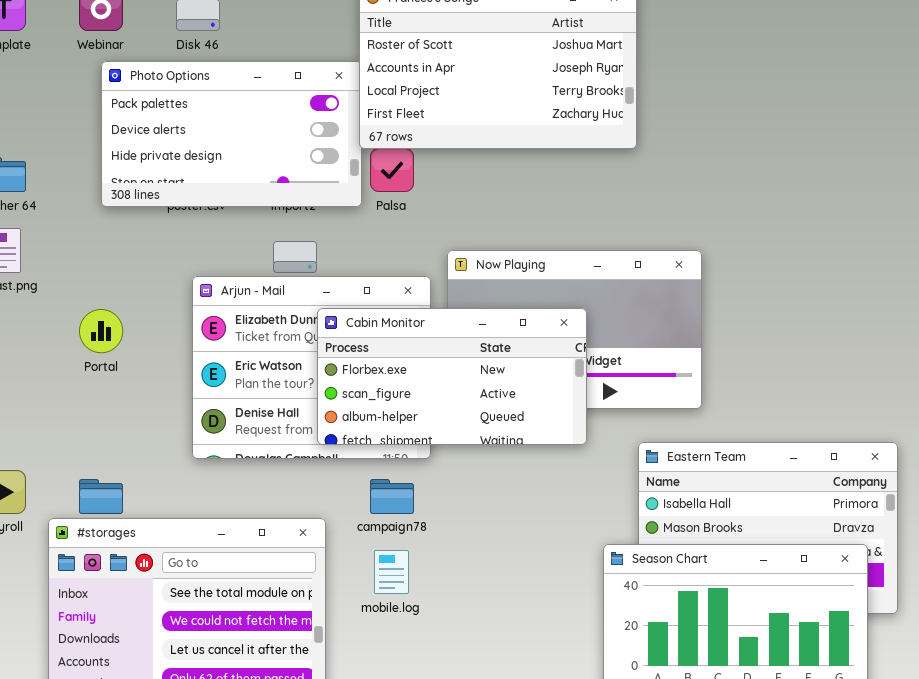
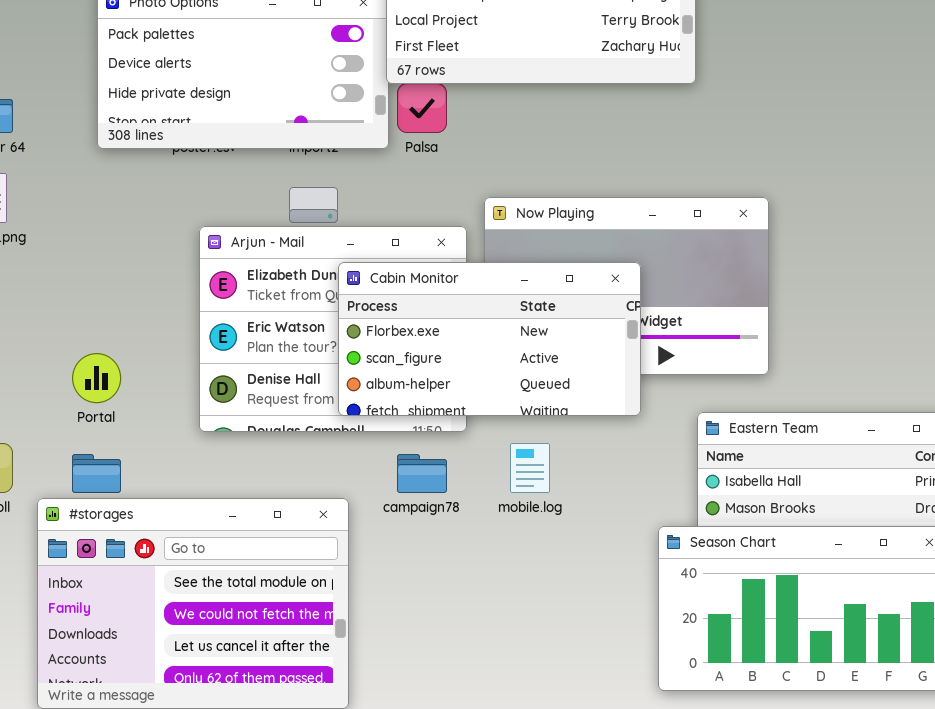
Portal: [79,309,123,353] -> [72,353,121,403], moved
mobile.log: [374,550,409,594] -> [510,443,550,493], moved

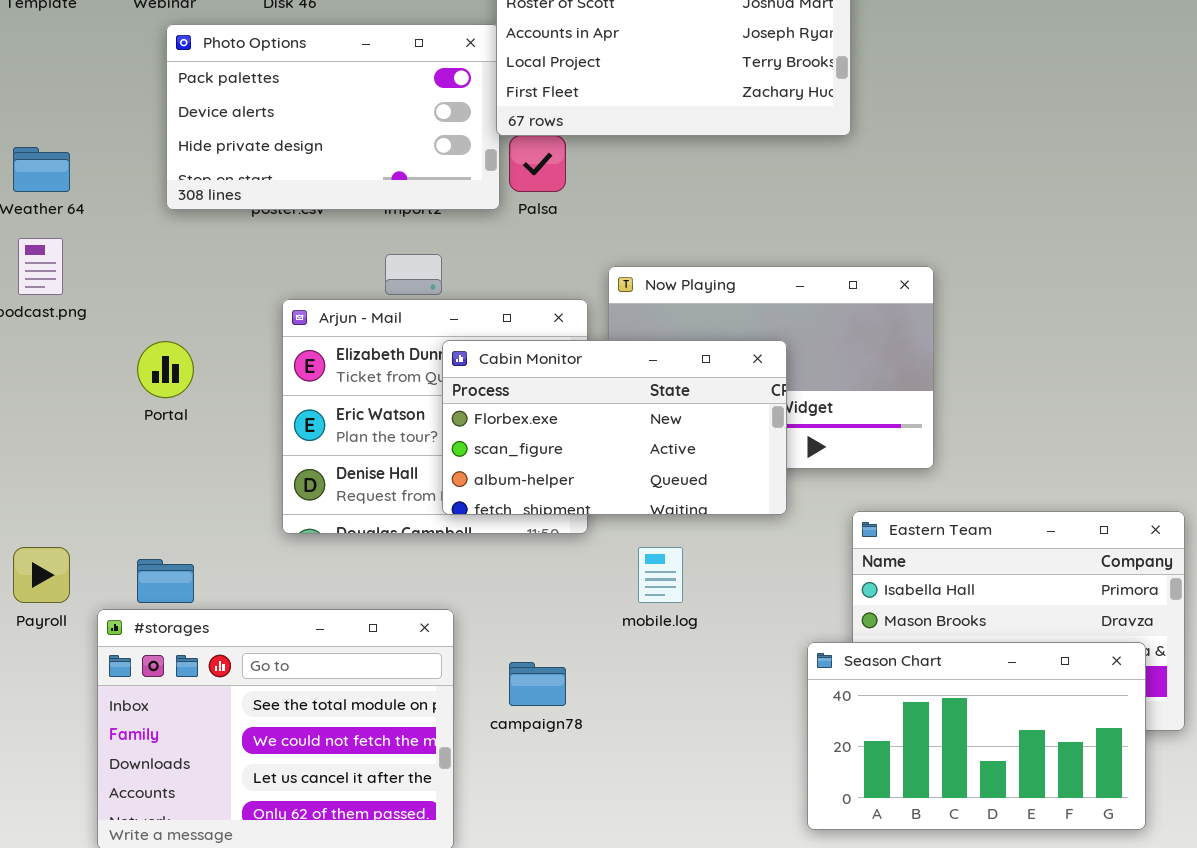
Portal: [72,353,121,403] -> [137,341,194,398], moved
campaign78: [397,454,447,493] -> [509,662,566,706], moved

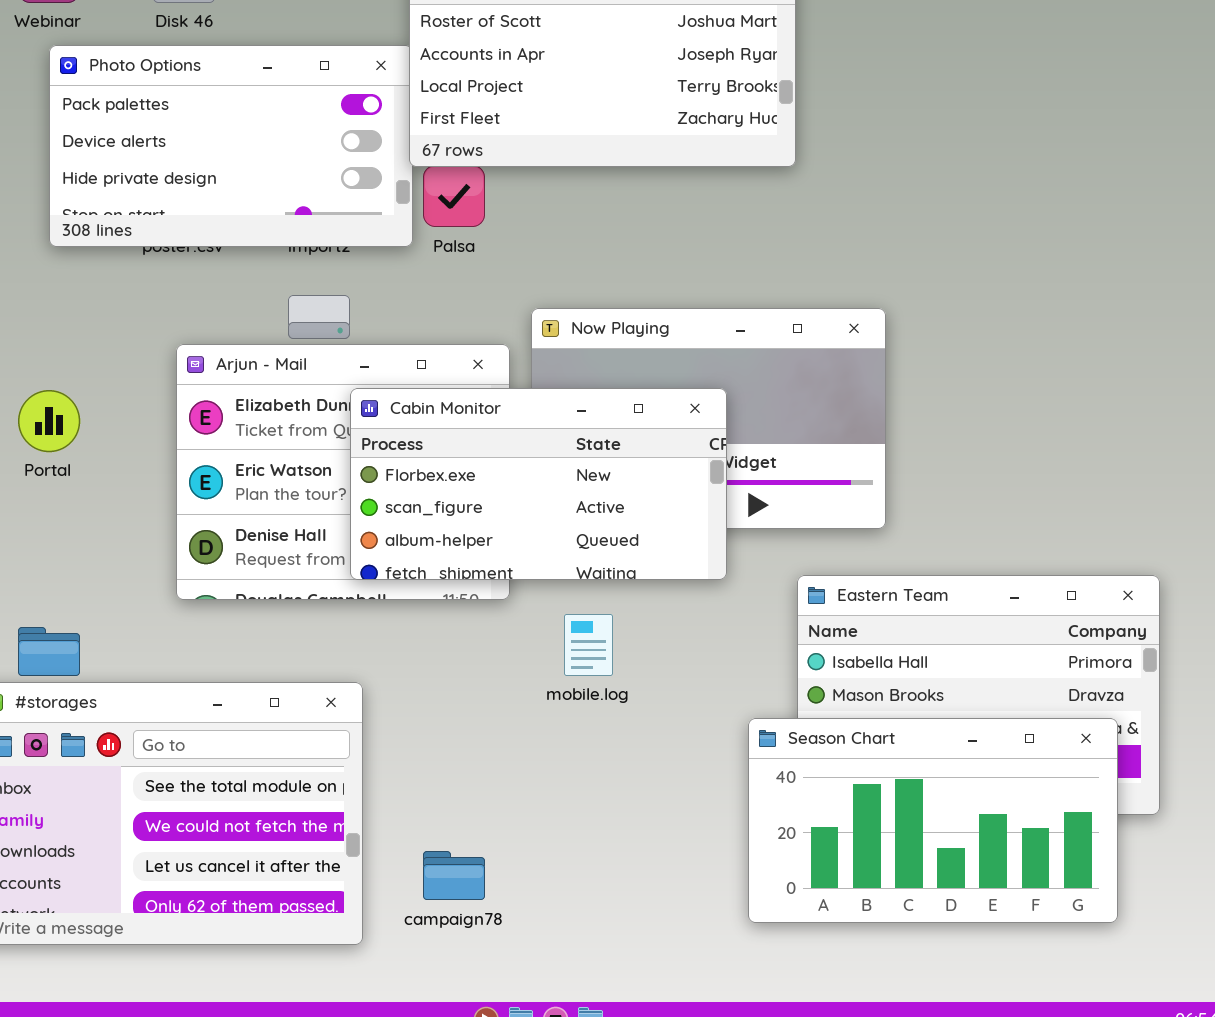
campaign78: [509,662,566,706] -> [423,851,485,900], moved

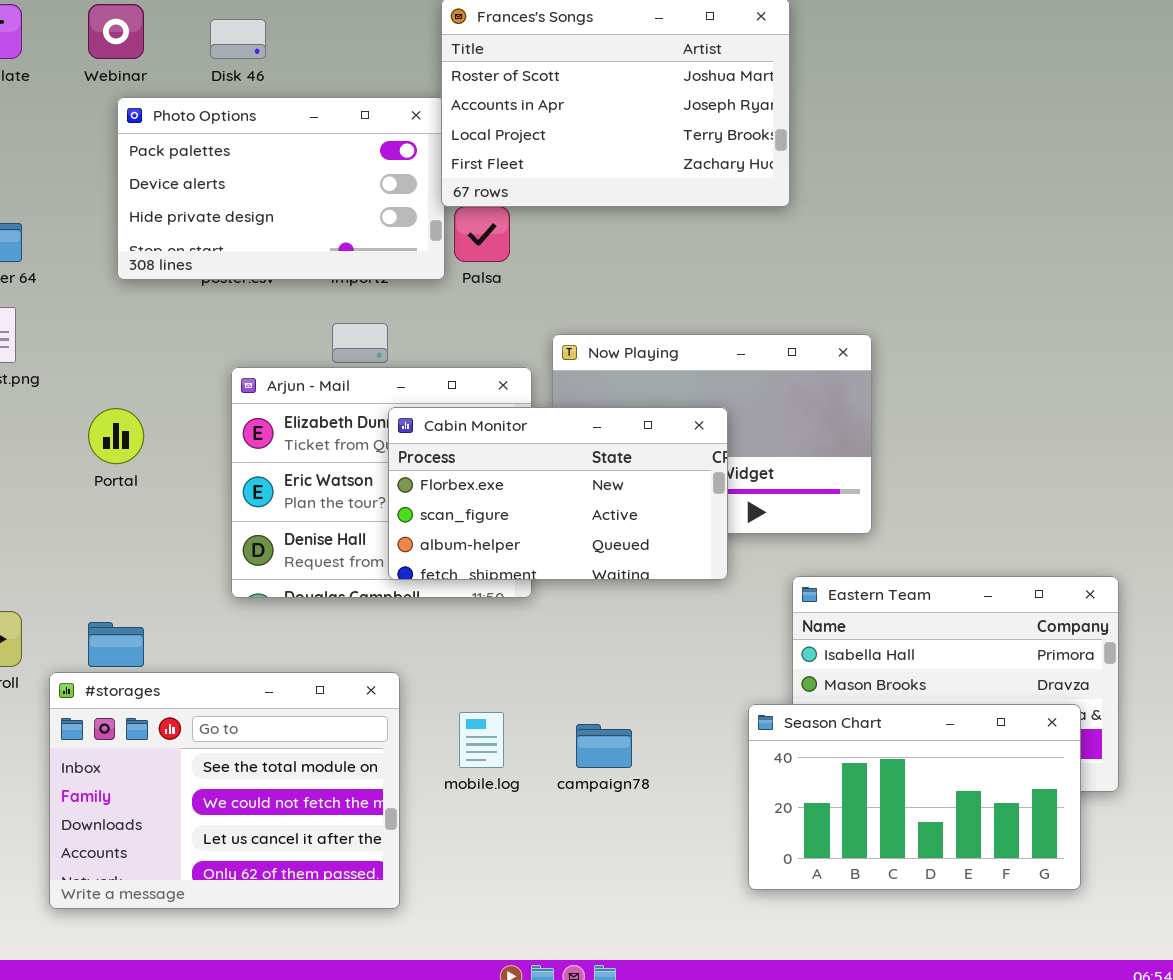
mobile.log: [564,614,613,676] -> [459,712,504,768], moved
campaign78: [423,851,485,900] -> [576,724,632,768], moved

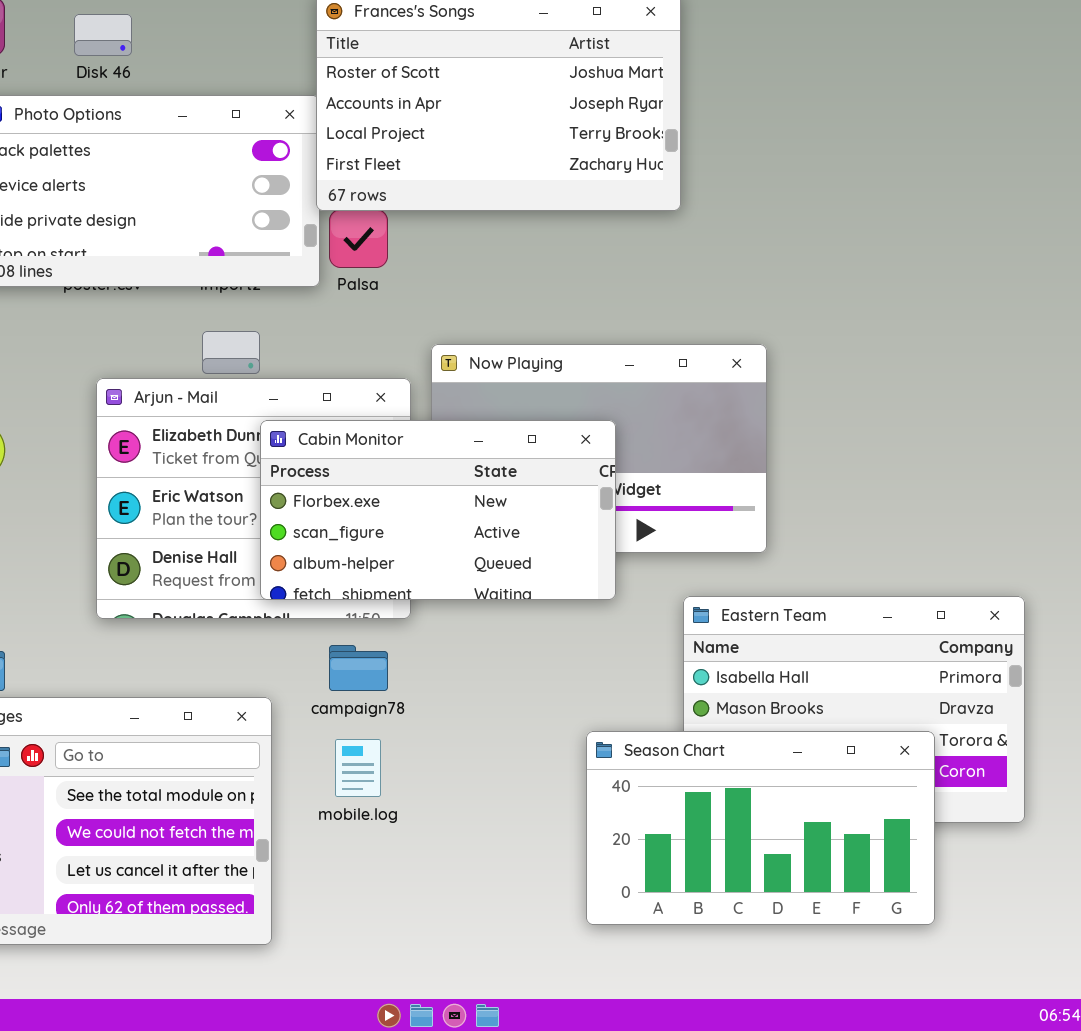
Season Chart: [748,704,1081,890] -> [586,731,935,925], moved
campaign78: [576,724,632,768] -> [329,645,388,691], moved

